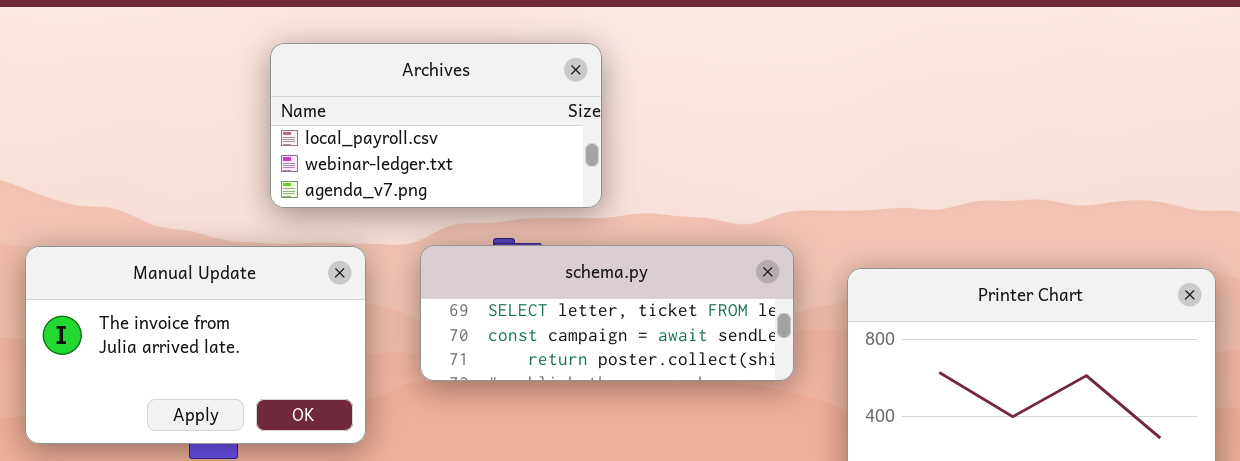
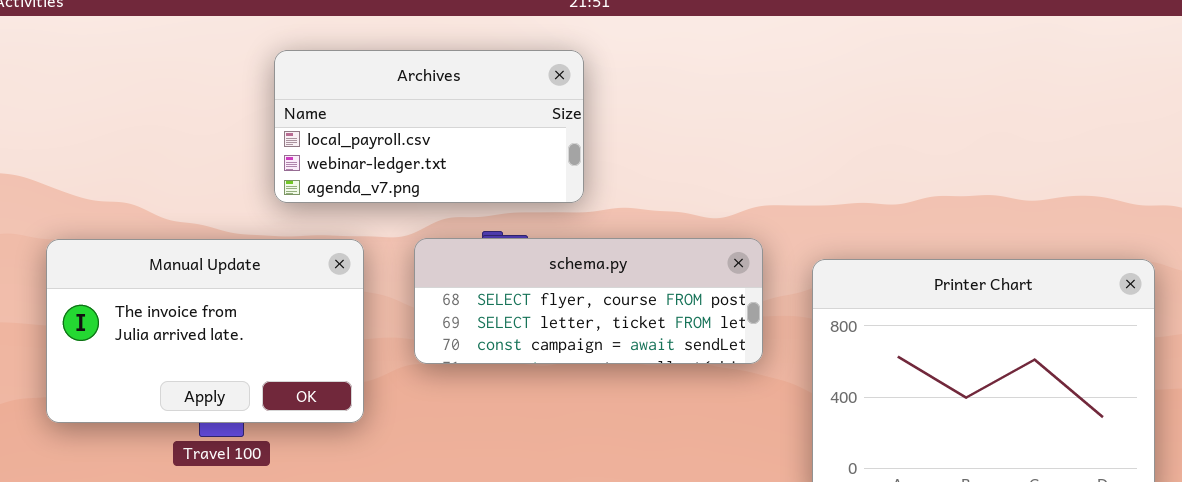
schema.py: [420,245,794,381] -> [414,238,763,364], scrolled up 1 row

